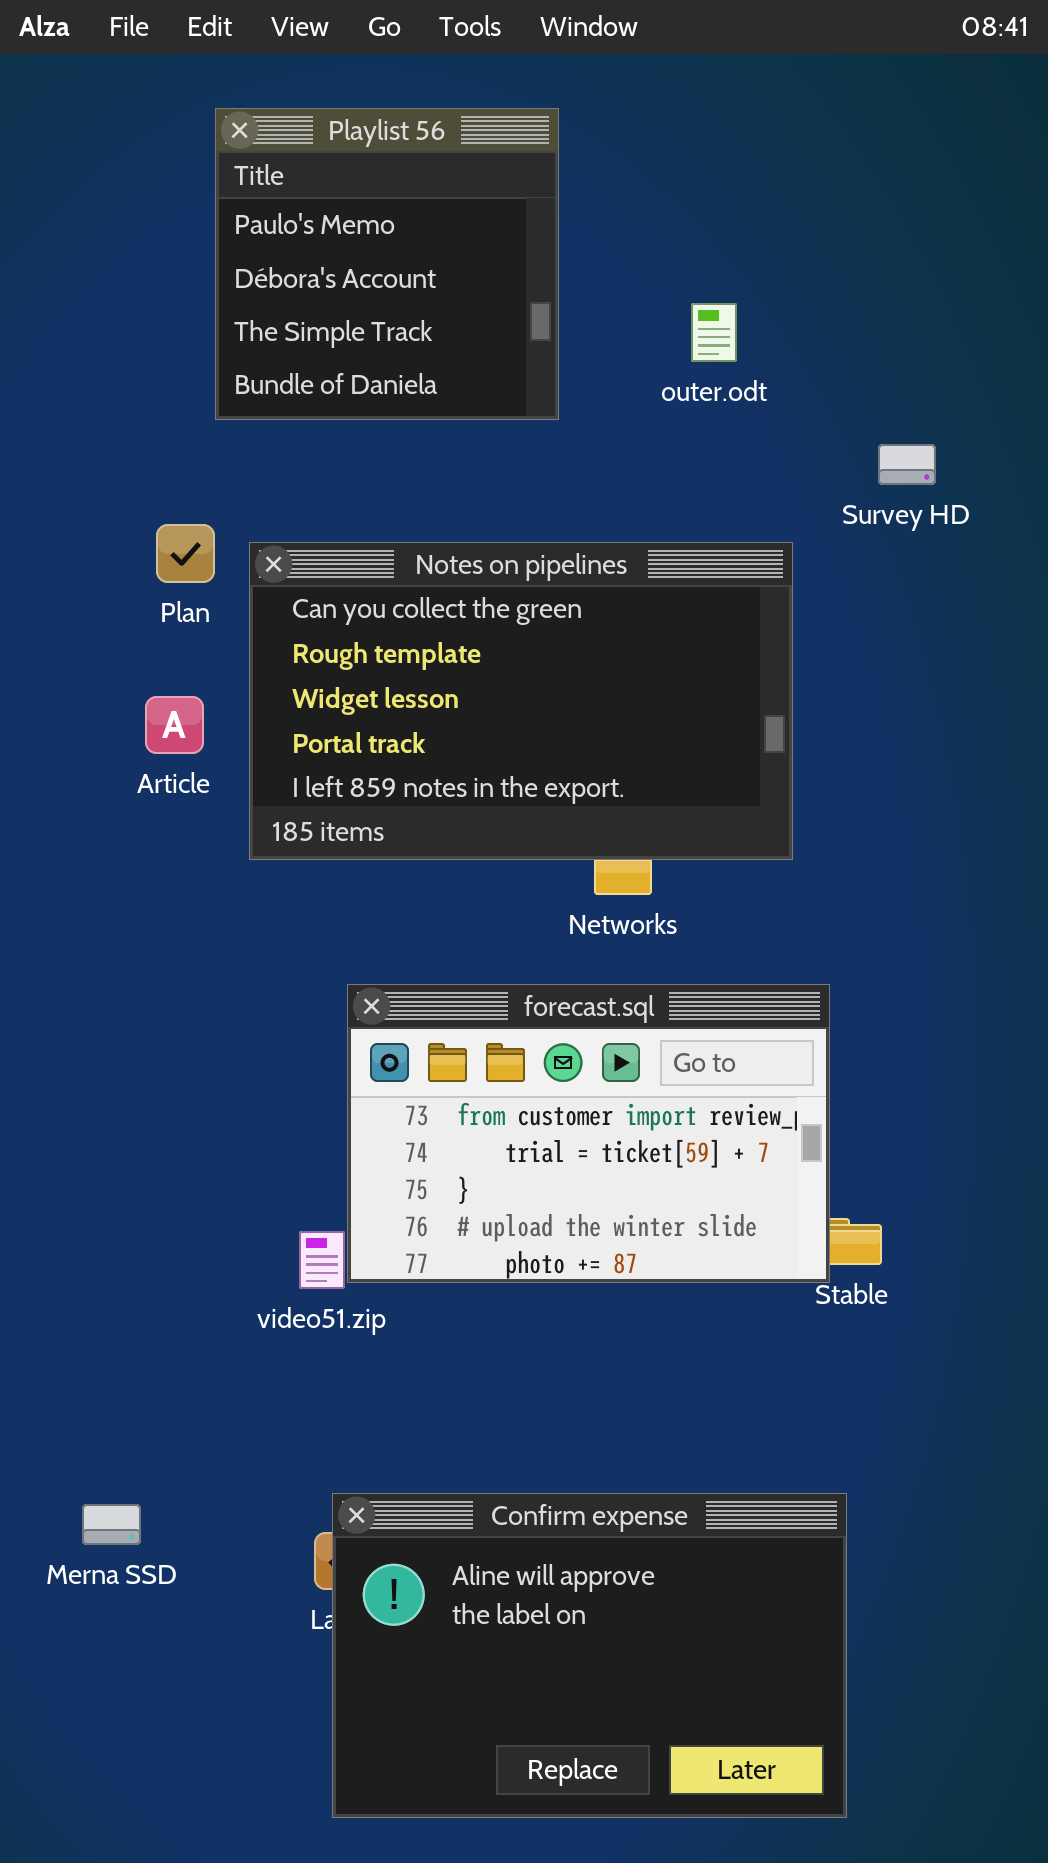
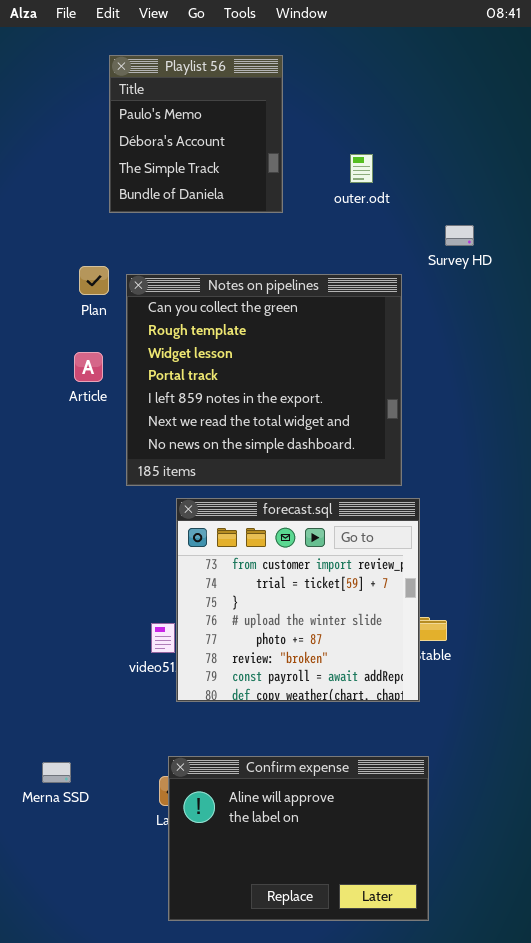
Notes on pipelines: [249,542,793,860] -> [126,274,402,486], resized
forecast.sql: [347,984,830,1283] -> [176,498,420,702], resized

